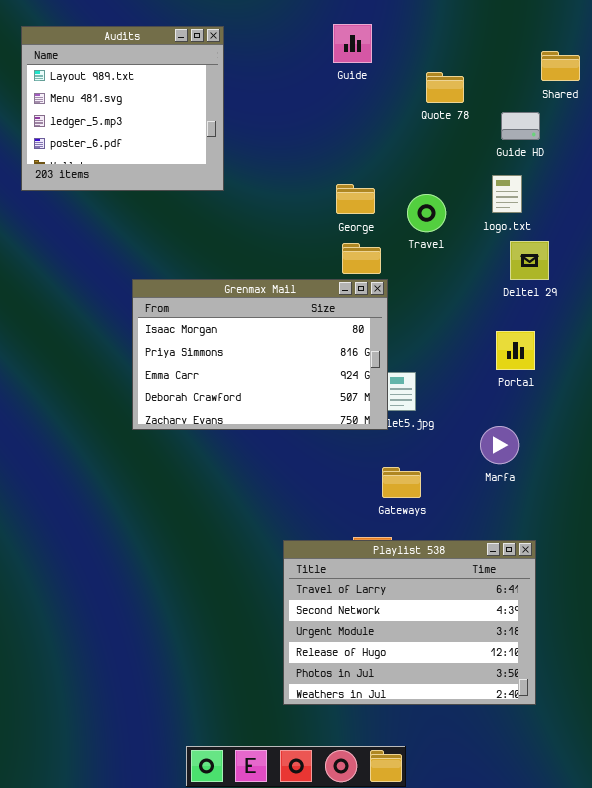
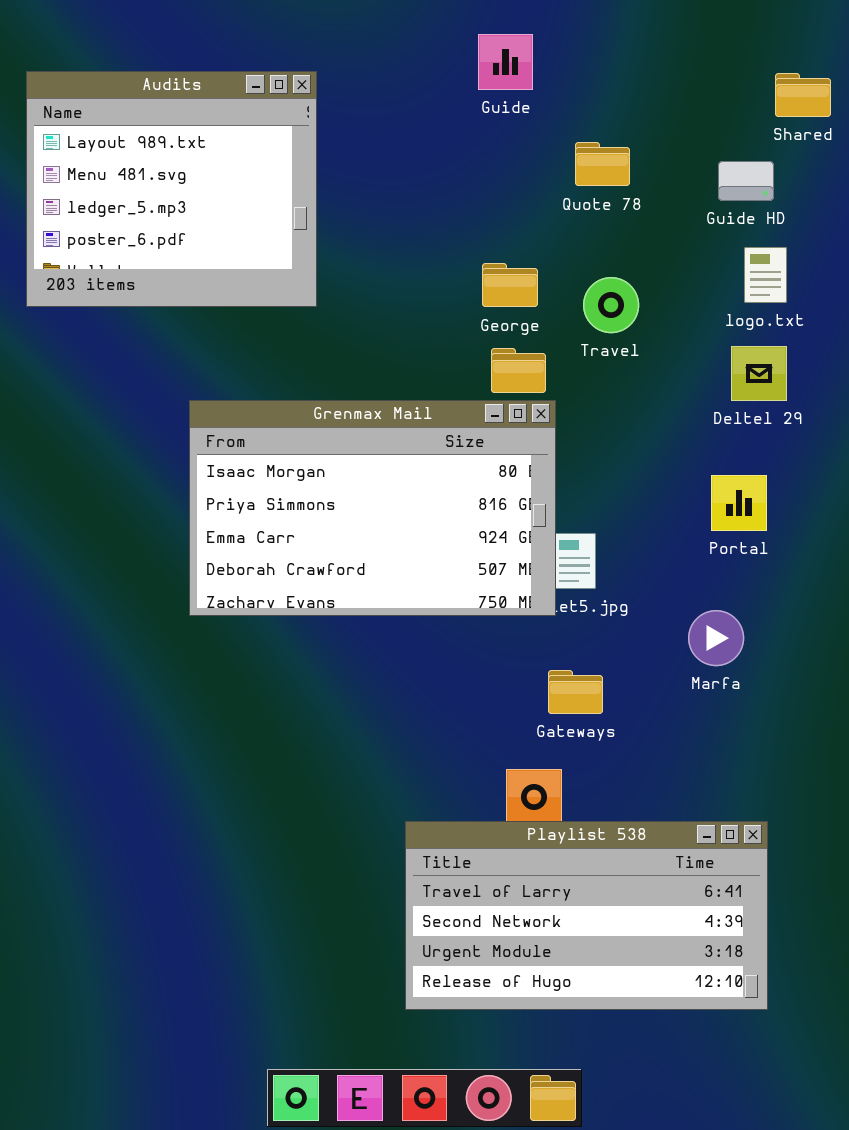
Audits: [21,26,224,191] -> [26,71,317,307], moved
Quote 78: [426,72,464,103] -> [575,142,630,186], moved
logo.txt: [492,175,522,213] -> [744,247,787,303], moved
Playlist 538: [283,540,536,705] -> [405,821,768,1010], resized

